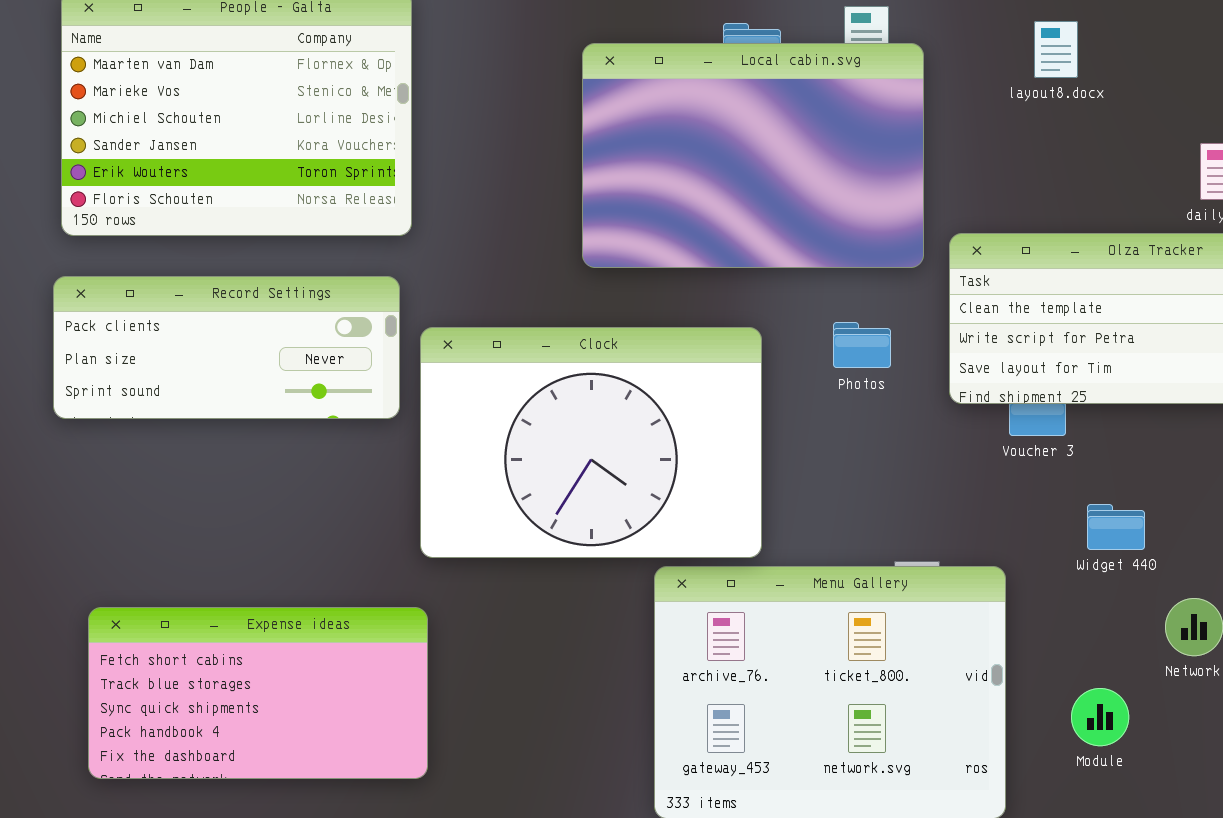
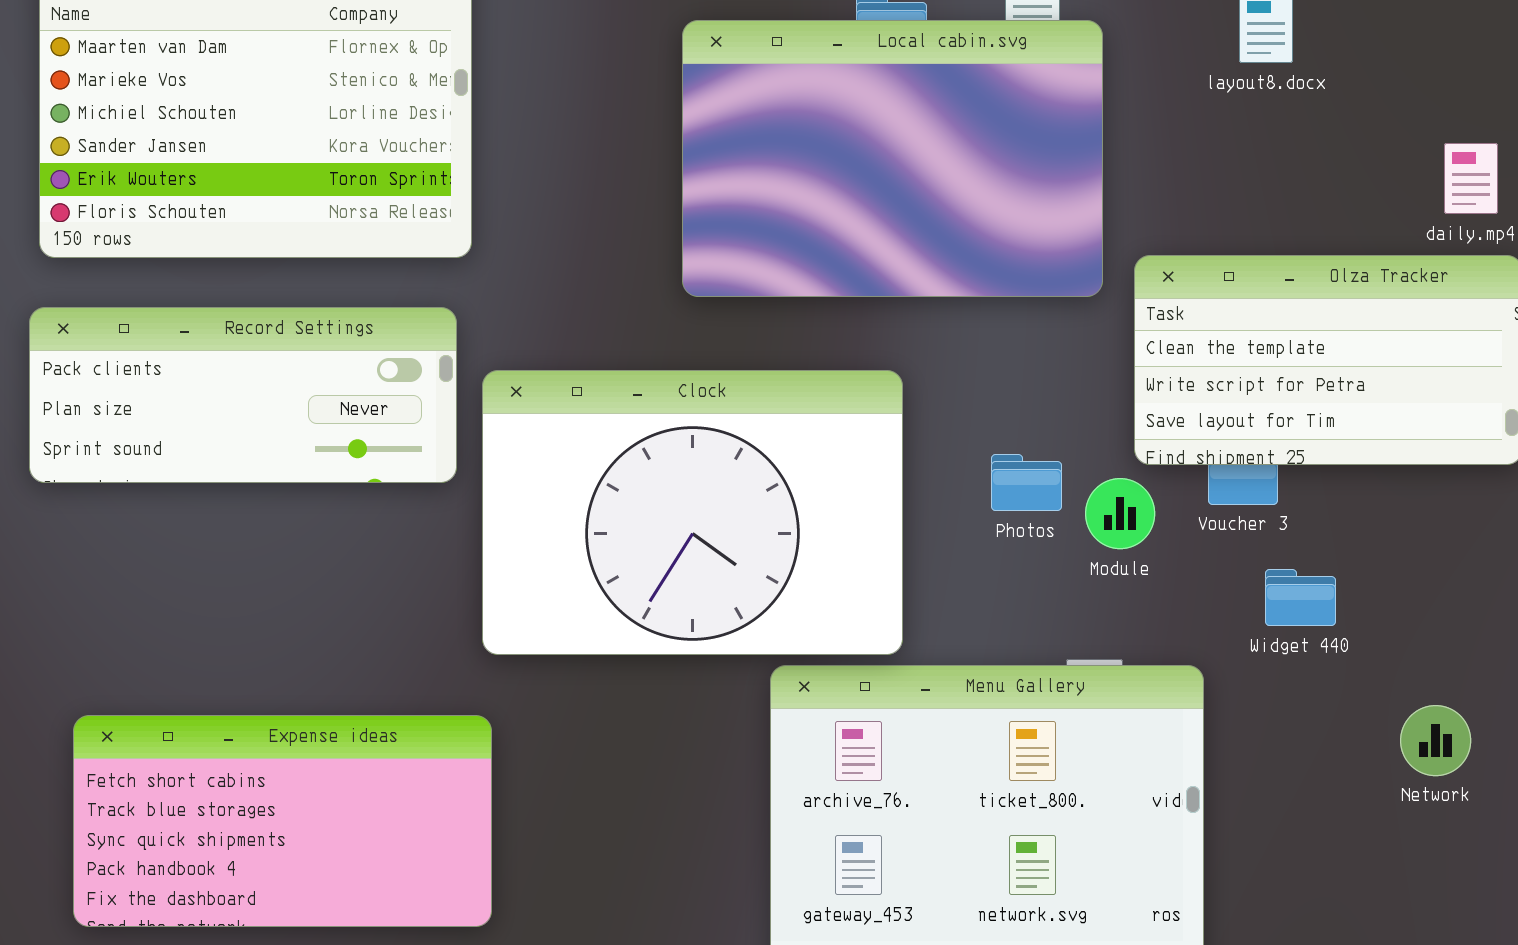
Photos: [833,322,891,368] -> [991,454,1062,511], moved
Widget 440: [1087,504,1145,550] -> [1265,569,1336,626], moved
Module: [1071,688,1129,746] -> [1085,478,1155,549], moved

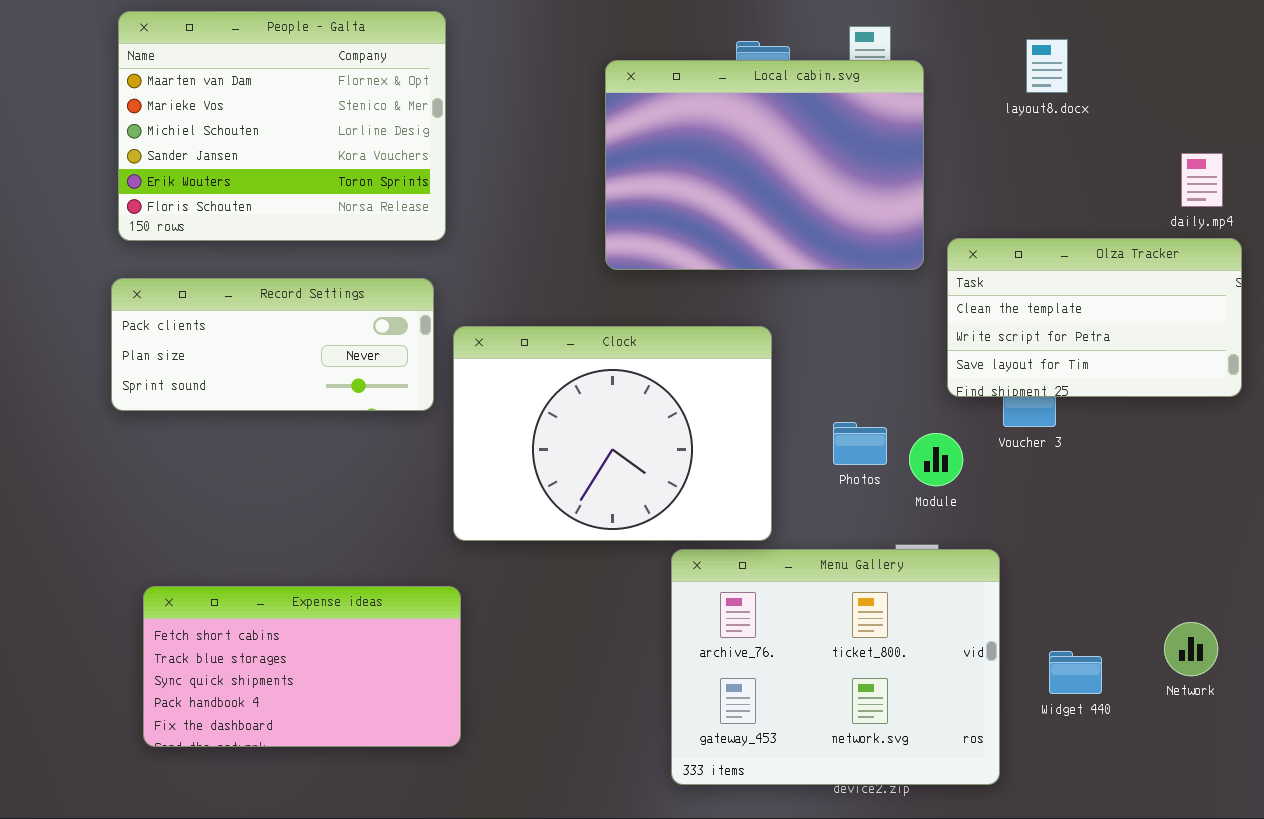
Photos: [991,454,1062,511] -> [833,422,887,465], moved
Module: [1085,478,1155,549] -> [909,433,963,486], moved
Widget 440: [1265,569,1336,626] -> [1049,651,1102,694], moved
Network: [1400,705,1471,776] -> [1164,622,1218,676], moved

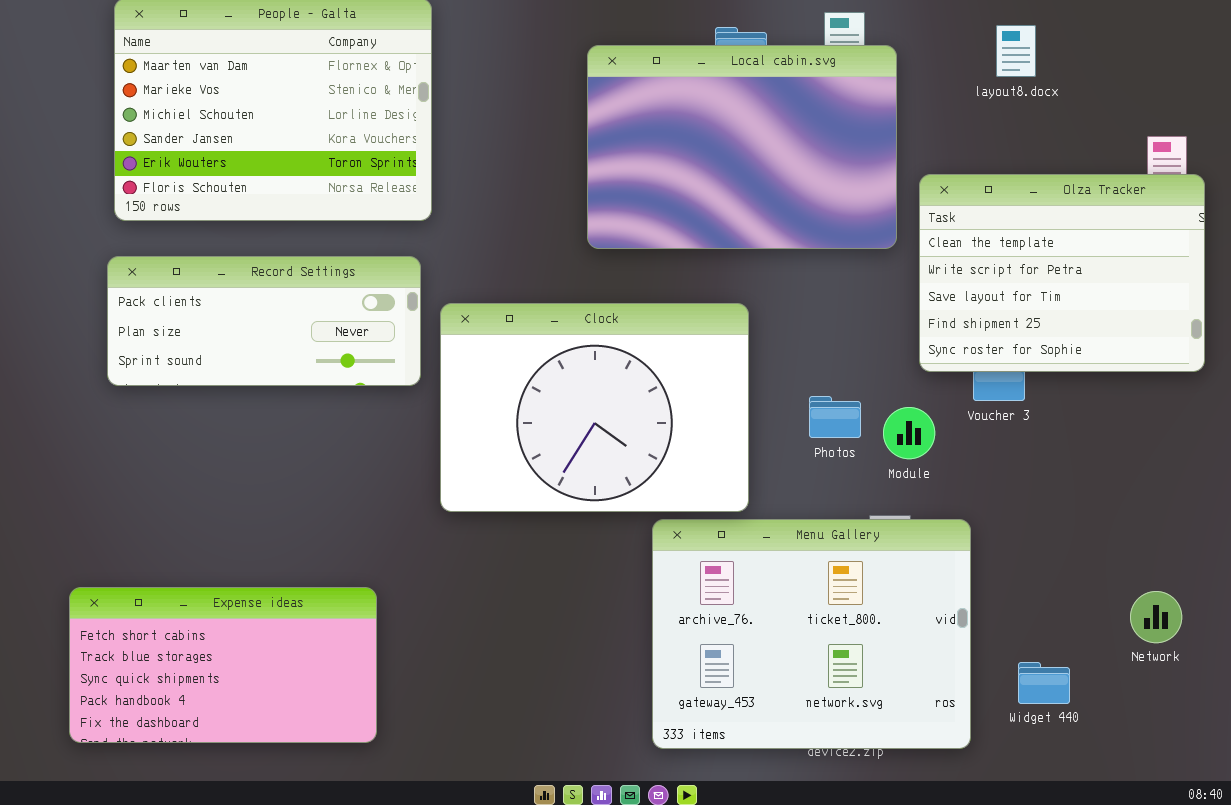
Olza Tracker: [947,238,1242,397] -> [919,174,1205,372], resized
Expense ideas: [143,586,461,747] -> [69,587,377,743], moved
Widget 440: [1049,651,1102,694] -> [1018,662,1070,704], moved

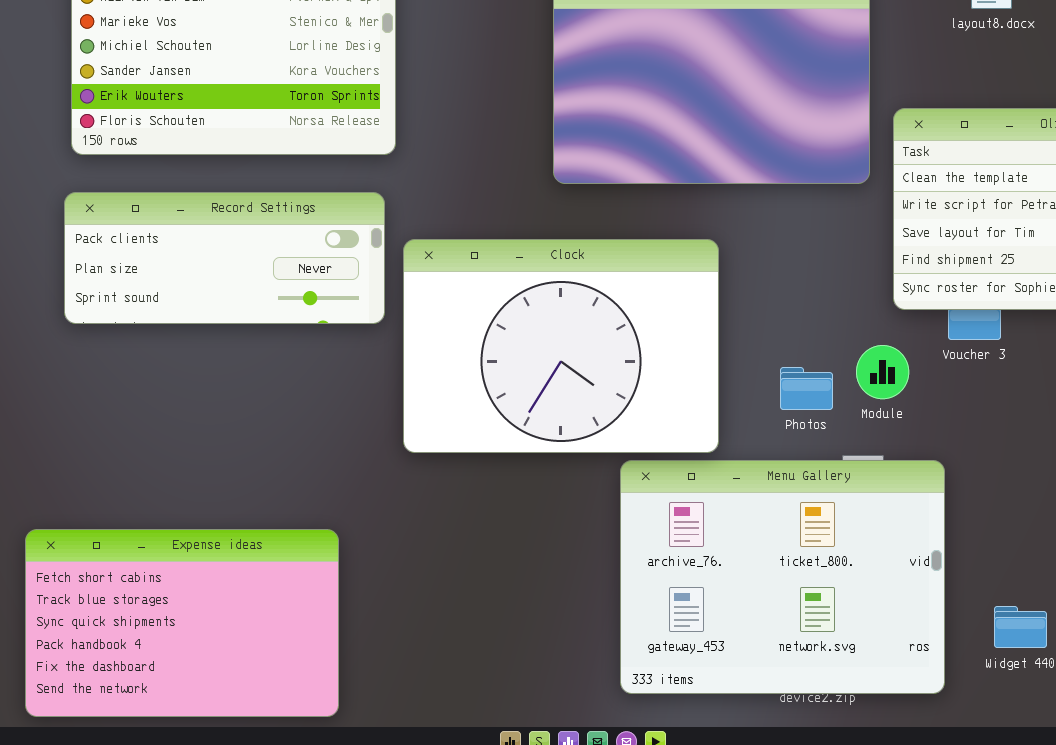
Photos: [809,396,861,438] -> [780,367,833,410], moved
Expense ideas: [69,587,377,743] -> [25,529,339,717], resized

